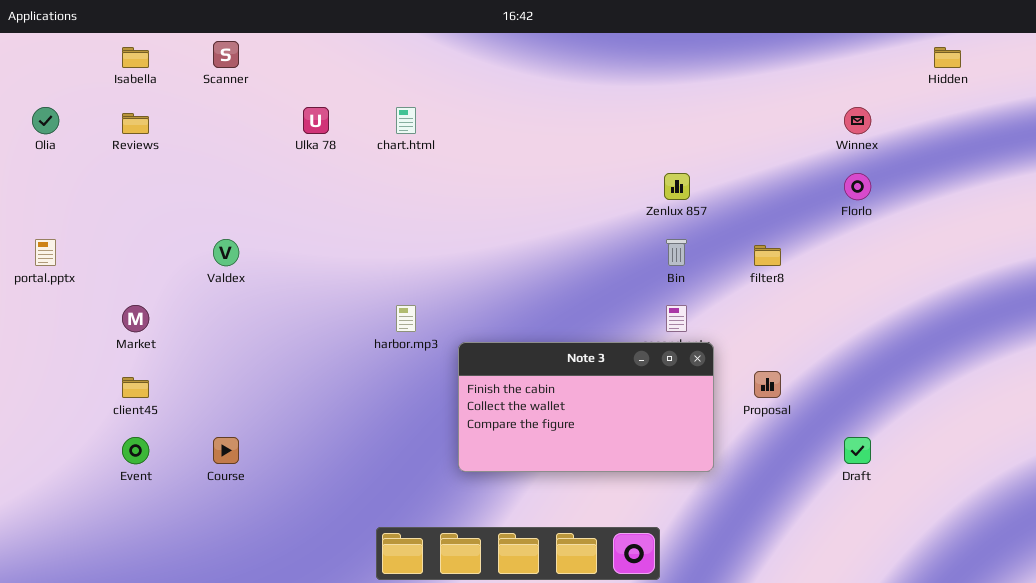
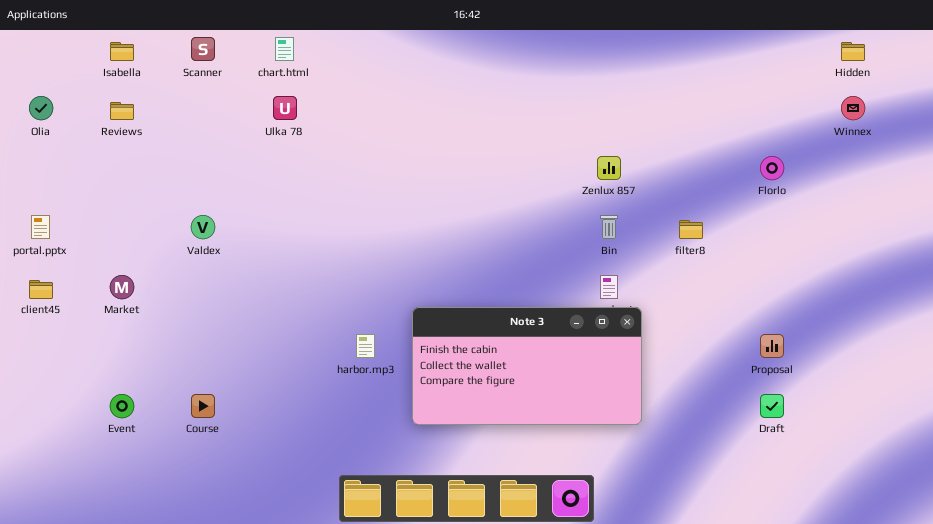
chart.html: [396,107,416,134] -> [275,37,294,61], moved
Winnex: [844,107,871,134] -> [841,96,865,120], moved
harbor.mp3: [396,305,416,332] -> [356,334,375,358], moved
Proposal: [754,371,781,398] -> [760,334,784,358], moved
client45: [122,377,149,398] -> [29,280,53,299], moved

